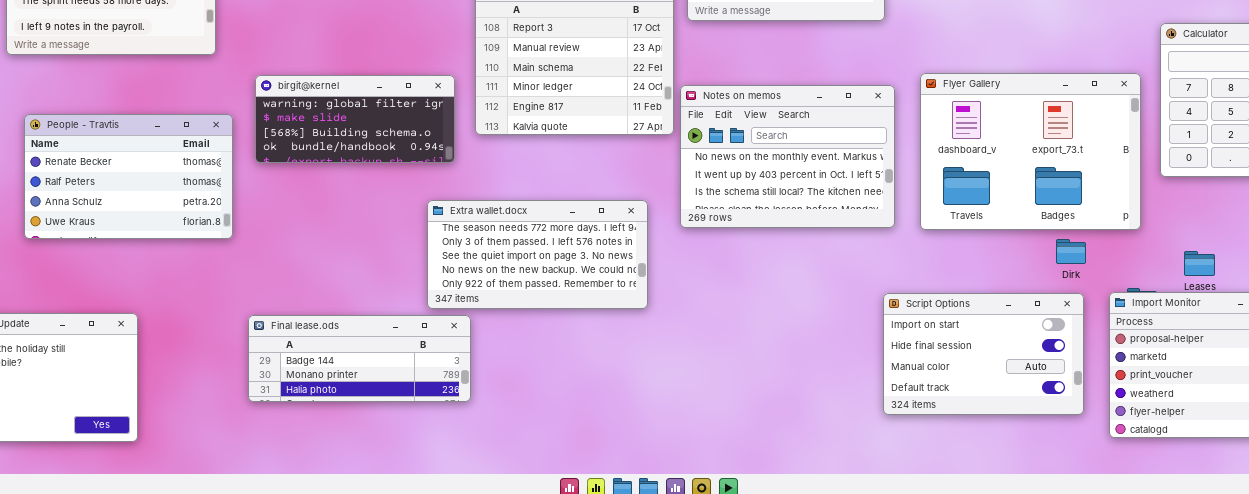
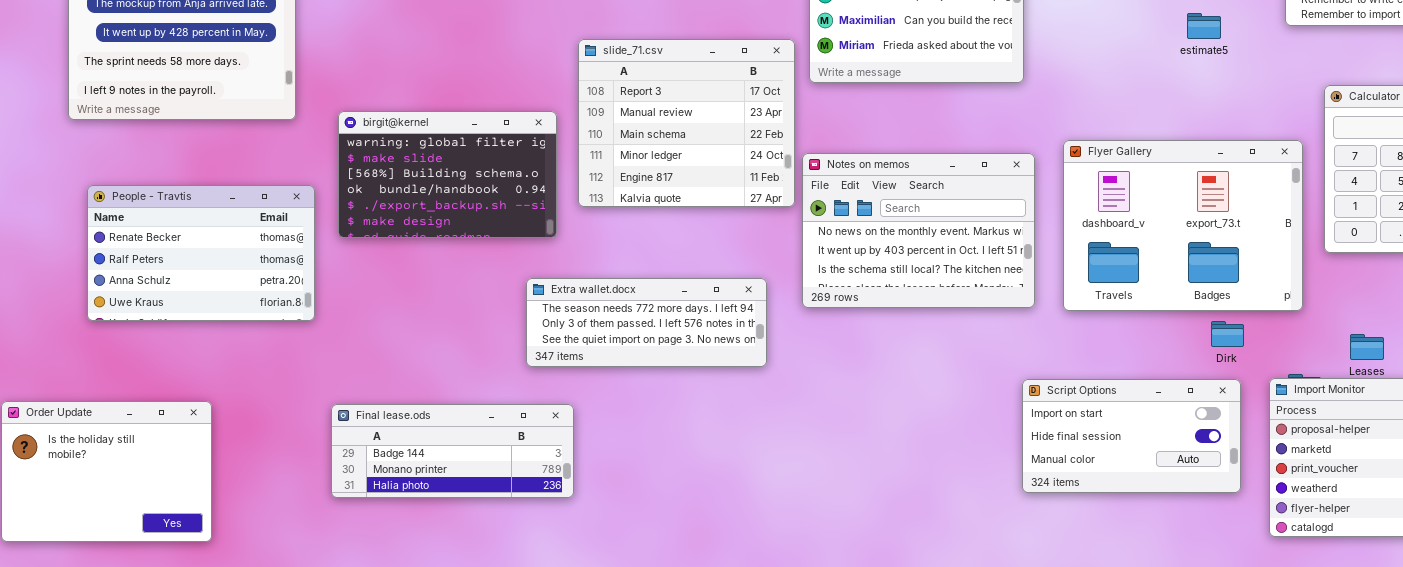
birgit@kernel: [255,75,455,163] -> [338,111,557,238], resized
Extra wallet.docx: [427,200,648,309] -> [526,278,767,367], resized
Script Options: [883,293,1084,415] -> [1022,379,1241,493], resized

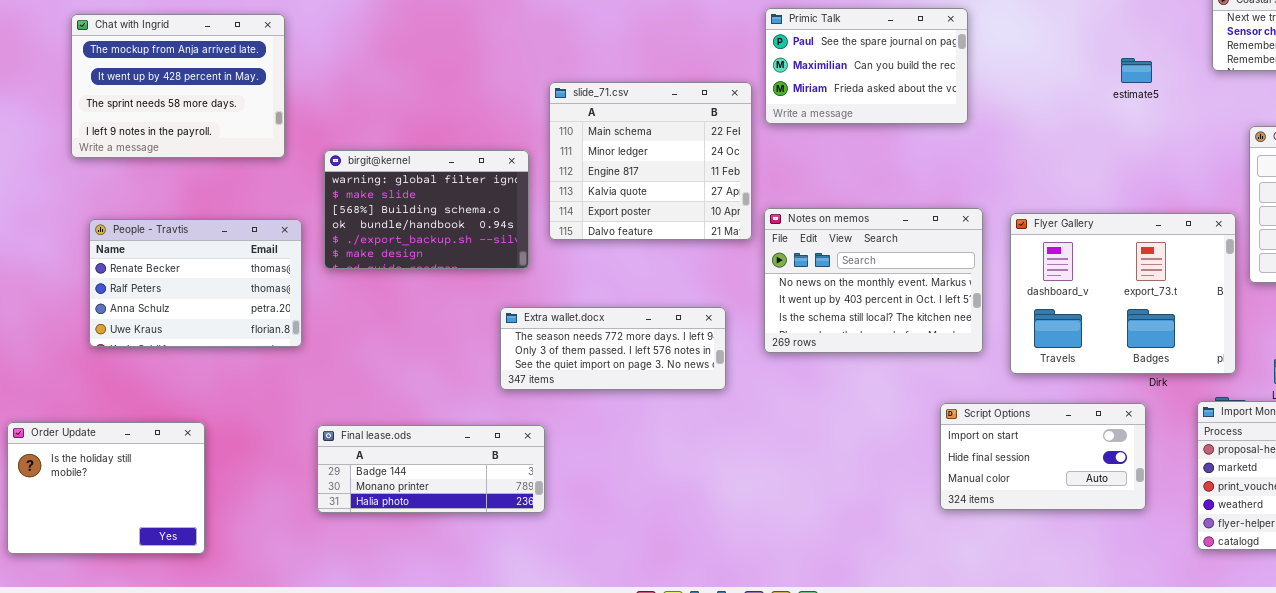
slide_71.csv: [578,39,795,207] -> [549,82,752,240], scrolled down 2 rows
Flyer Gallery: [1063,140,1303,311] -> [1010,213,1236,374], moved
Notes on memos: [802,153,1035,308] -> [764,208,983,353], moved
Script Options: [1022,379,1241,493] -> [940,403,1146,510], moved

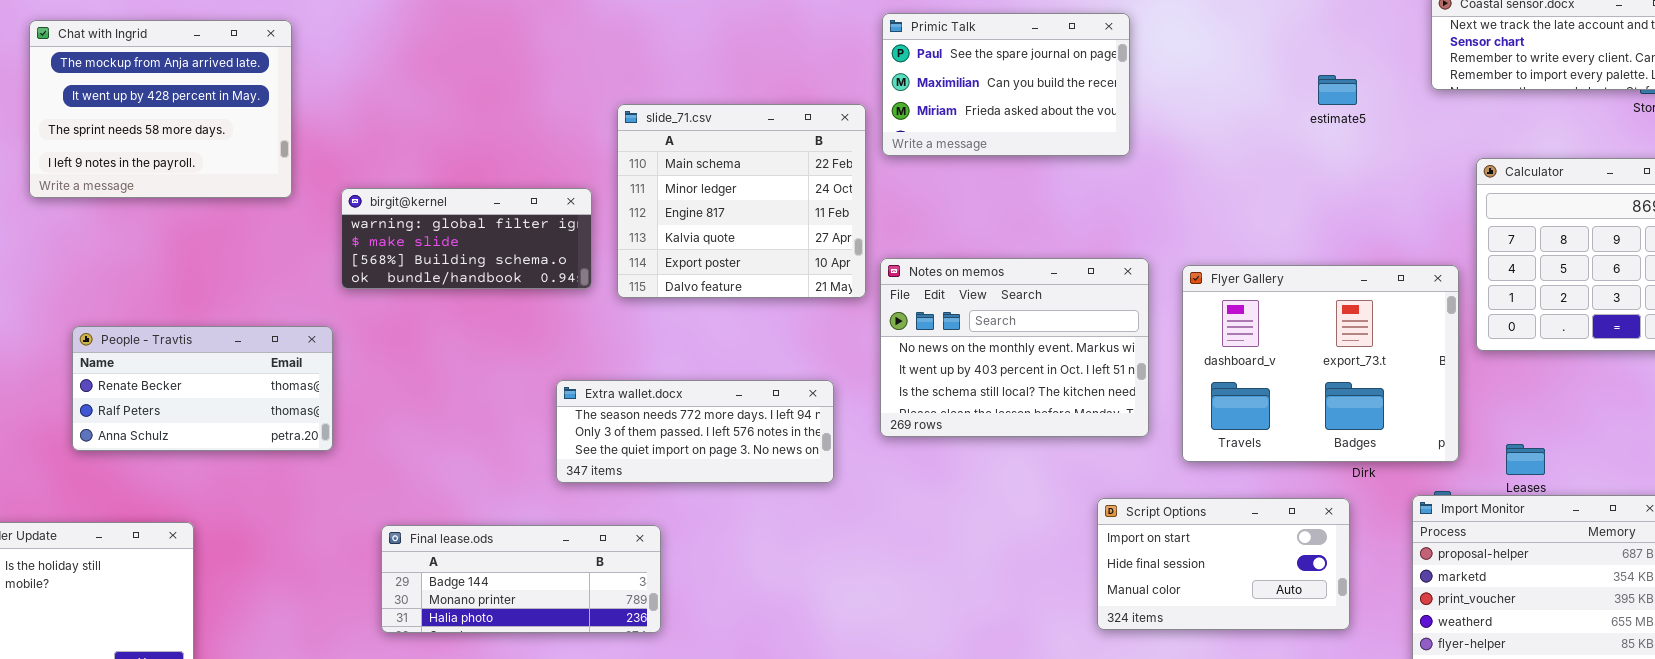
birgit@kernel: [324,150,529,269] -> [341,188,592,289], resized
People - Travtis: [89,219,302,347] -> [72,326,333,451], moved, resized
Final lease.ods: [317,425,545,513] -> [381,525,661,633], moved

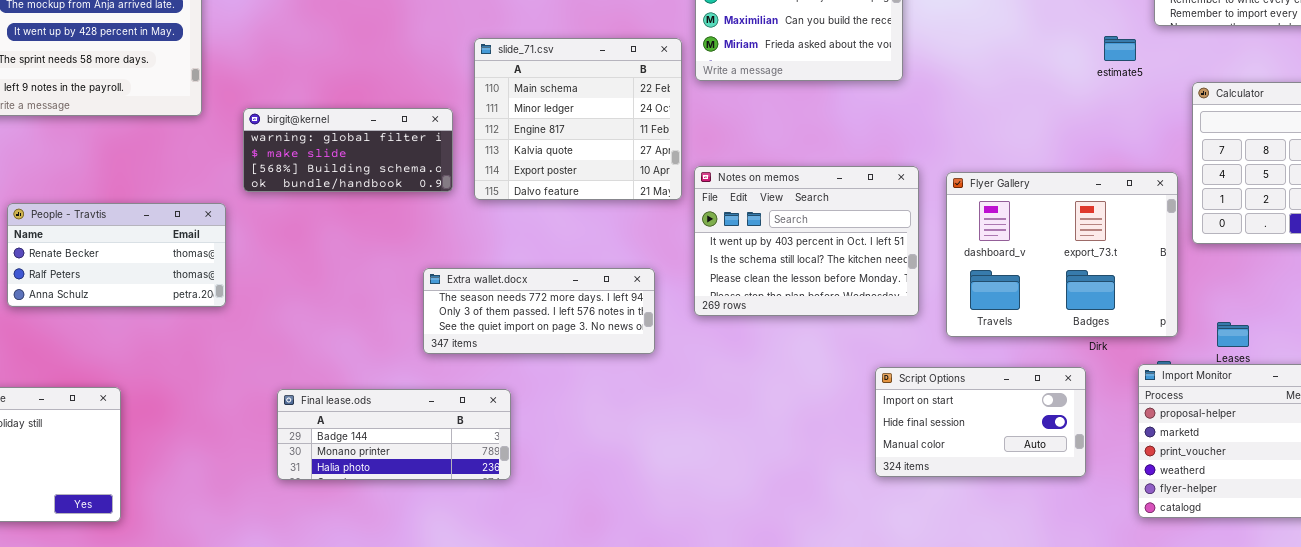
estimate5: [1318,75,1357,105] -> [1104,36,1136,61], moved
Notes on memos: [880,258,1149,437] -> [694,166,919,316], scrolled down 1 row
People - Travtis: [72,326,333,451] -> [7,203,226,307], moved

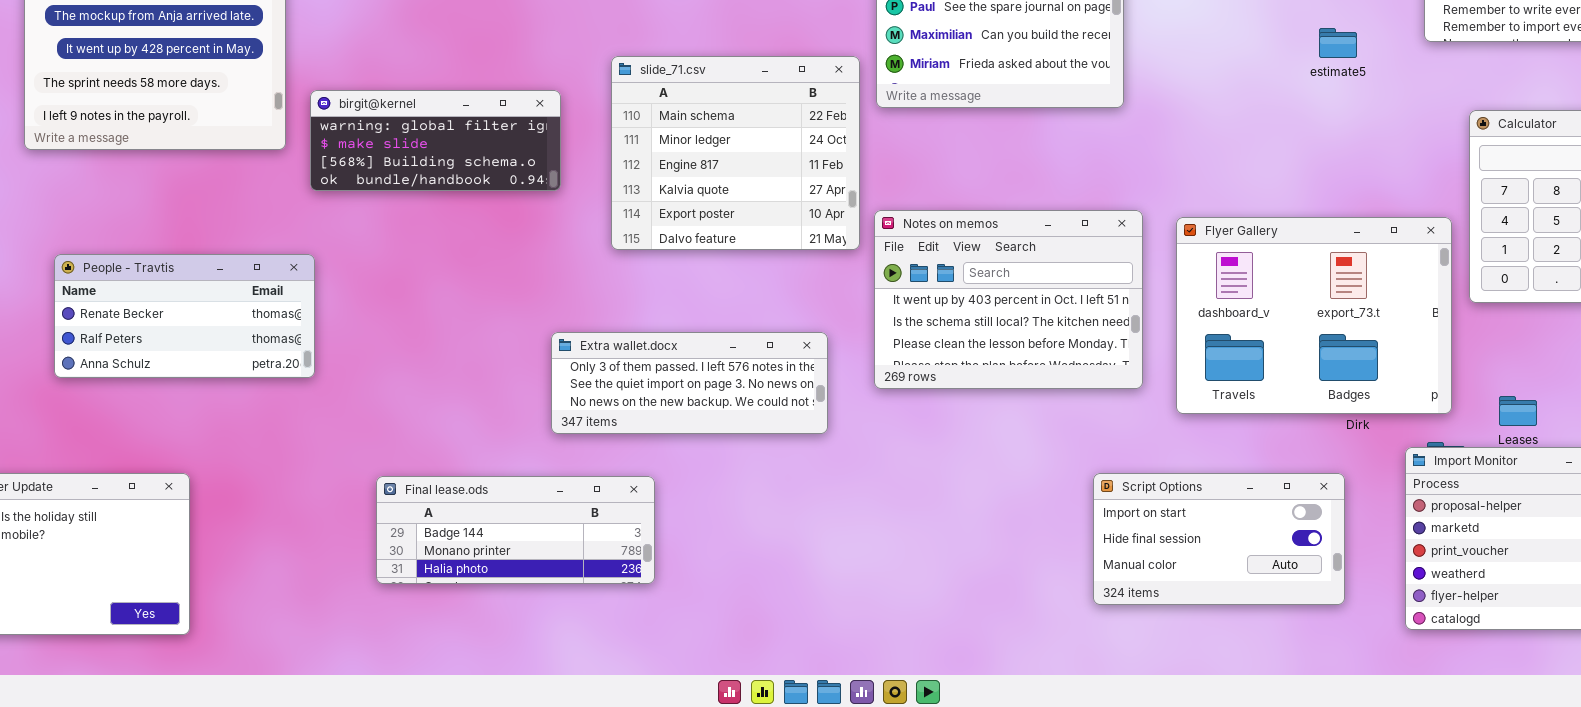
estimate5: [1104,36,1136,61] -> [1319,28,1357,58], moved
birgit@kernel: [243,108,453,192] -> [310,90,561,191], moved
Extra wallet.docx: [423,268,655,354] -> [551,332,828,434], scrolled down 1 row
Script Options: [875,367,1086,477] -> [1093,473,1345,605], moved

